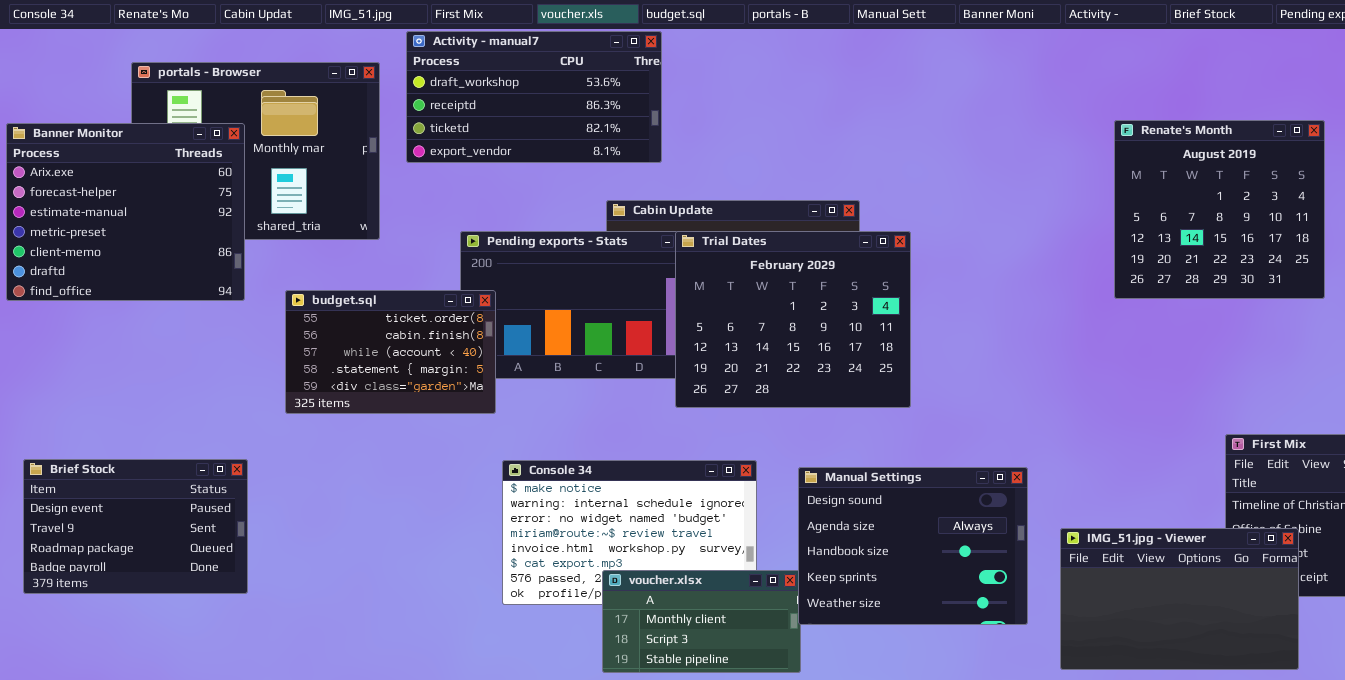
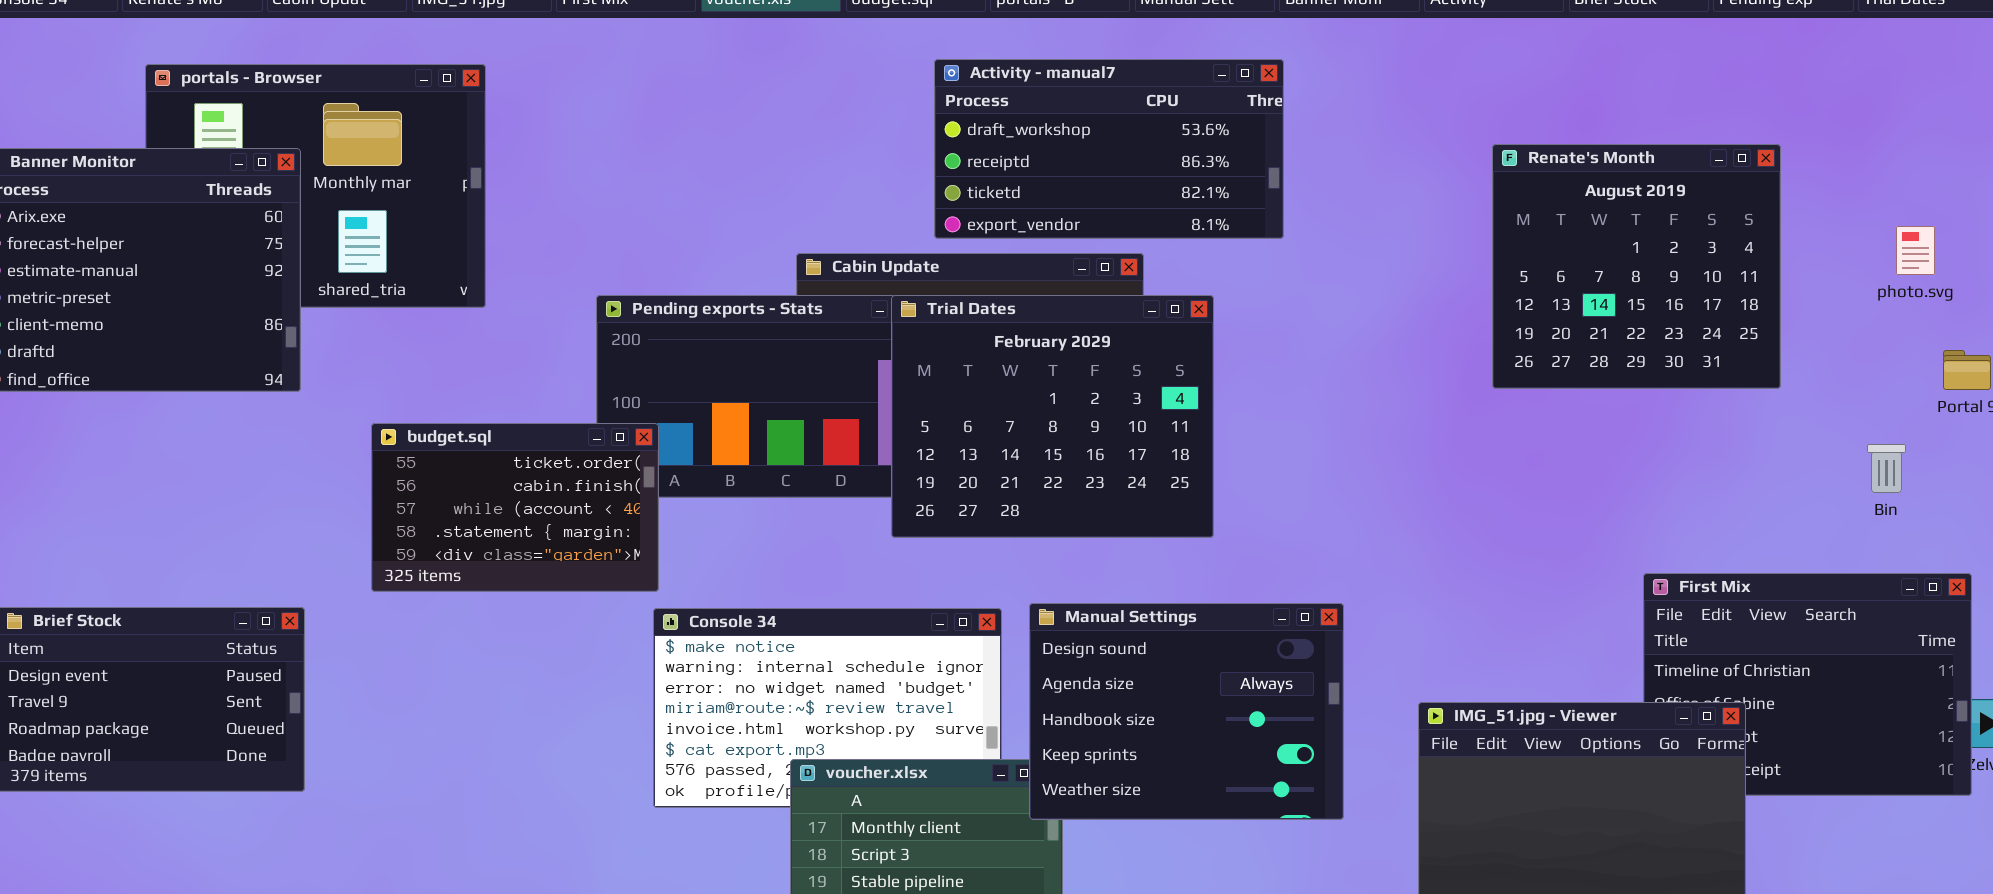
Activity - manual7: [406,31,662,163] -> [934,59,1284,239], moved
budget.sql: [285,290,496,414] -> [371,423,659,592], moved
Manual Settings: [798,467,1028,625] -> [1029,603,1344,820], moved

